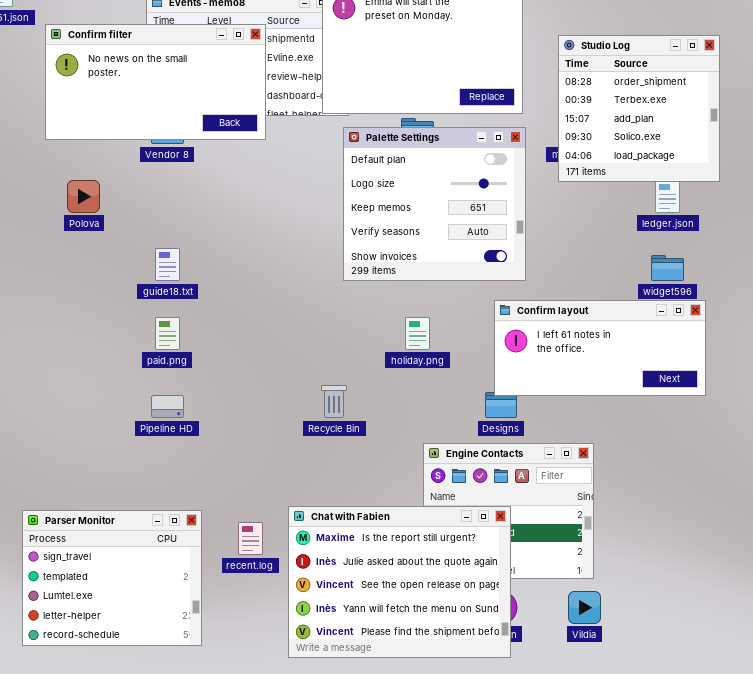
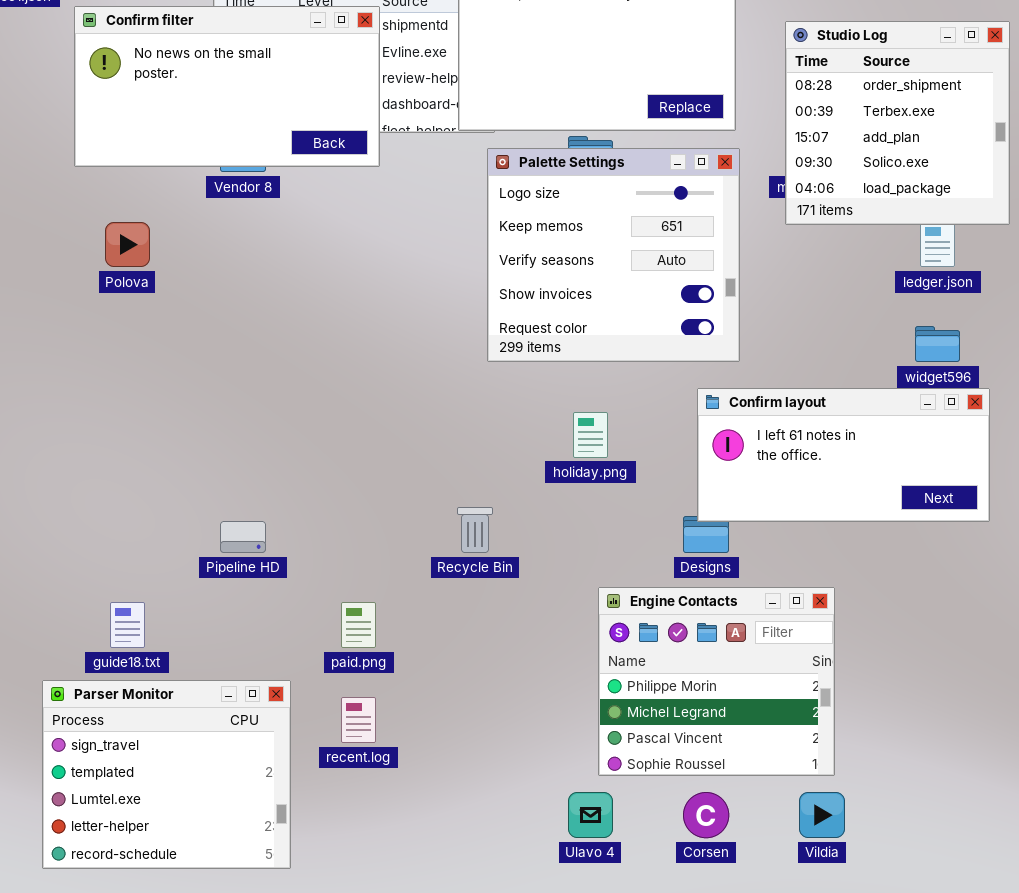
Palette Settings: [343,127,526,281] -> [487,148,740,362], scrolled down 1 row
guide18.txt: [155,248,180,281] -> [110,602,145,648], moved
paid.png: [155,317,180,350] -> [341,602,376,648], moved
Chat with Fabien: [288,506,511,658] -> none, closed

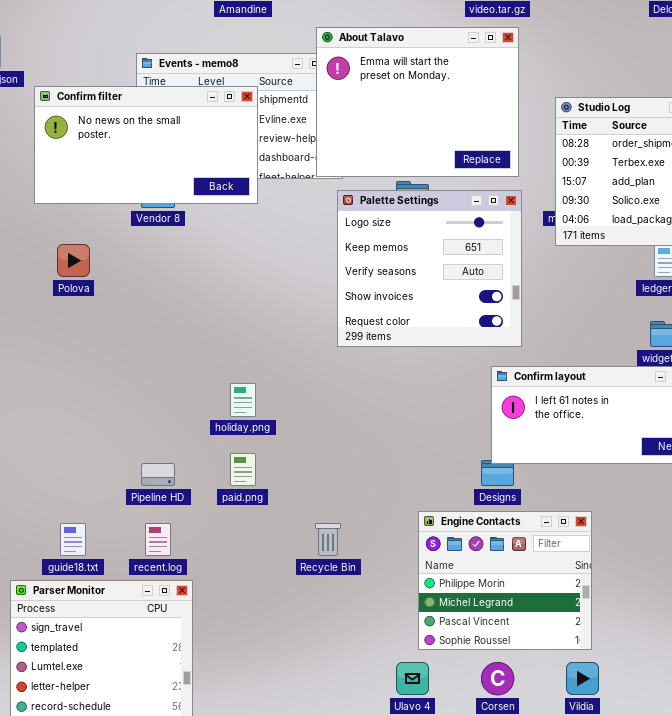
holiday.png: [573,412,608,458] -> [230,383,256,417], moved
Recycle Bin: [457,507,493,553] -> [315,523,341,556], moved
paid.png: [341,602,376,648] -> [230,453,256,486], moved
recent.log: [341,697,376,743] -> [145,523,171,556], moved

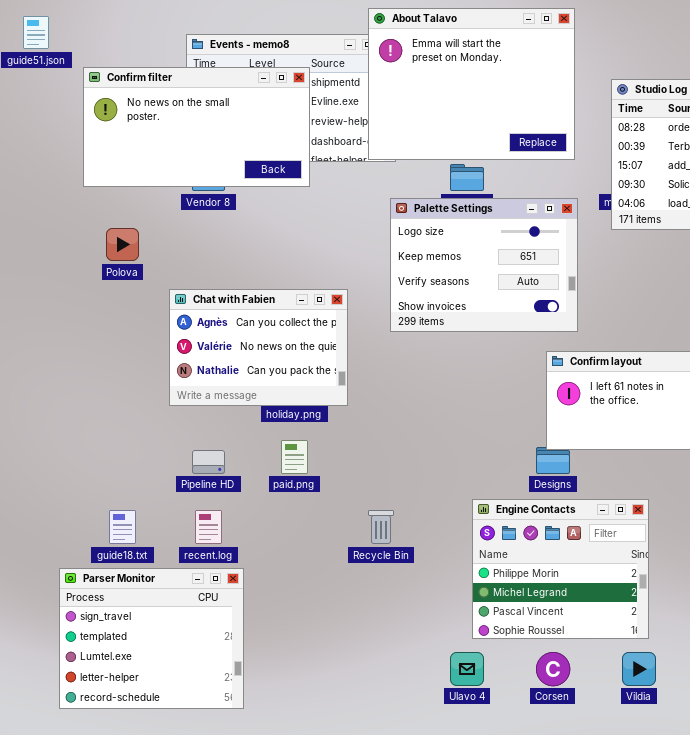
Palette Settings: [337,190,522,347] -> [390,198,578,332], resized
Chat with Fabien: none -> [169,289,348,406], opened

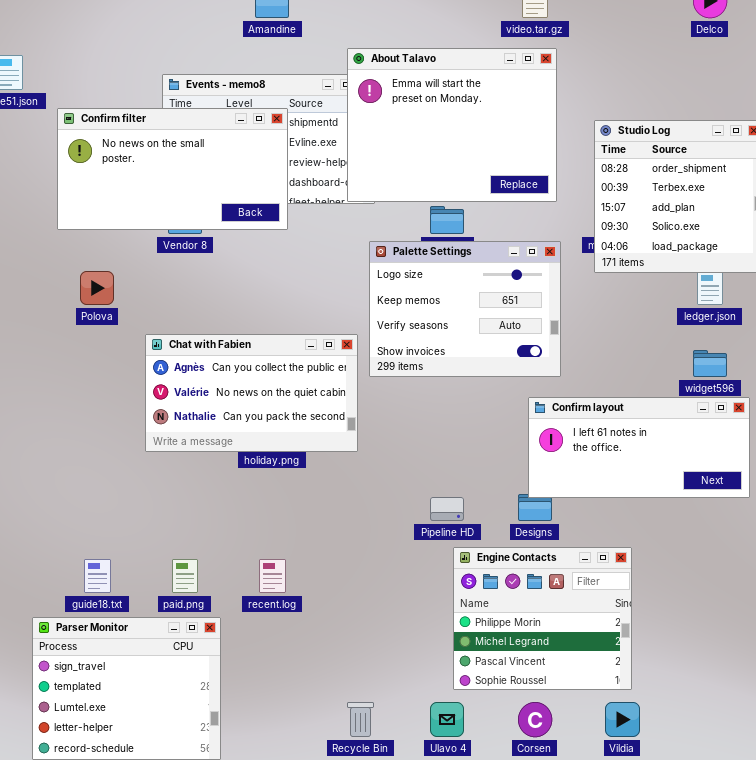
Chat with Fabien: [169,289,348,406] -> [145,334,358,452], resized
paid.png: [281,440,308,474] -> [172,559,198,593], moved
Pipeline HD: [192,450,225,474] -> [430,497,464,521], moved
recent.log: [195,510,222,544] -> [259,559,286,593], moved
Recycle Bin: [368,510,394,544] -> [347,702,374,737], moved

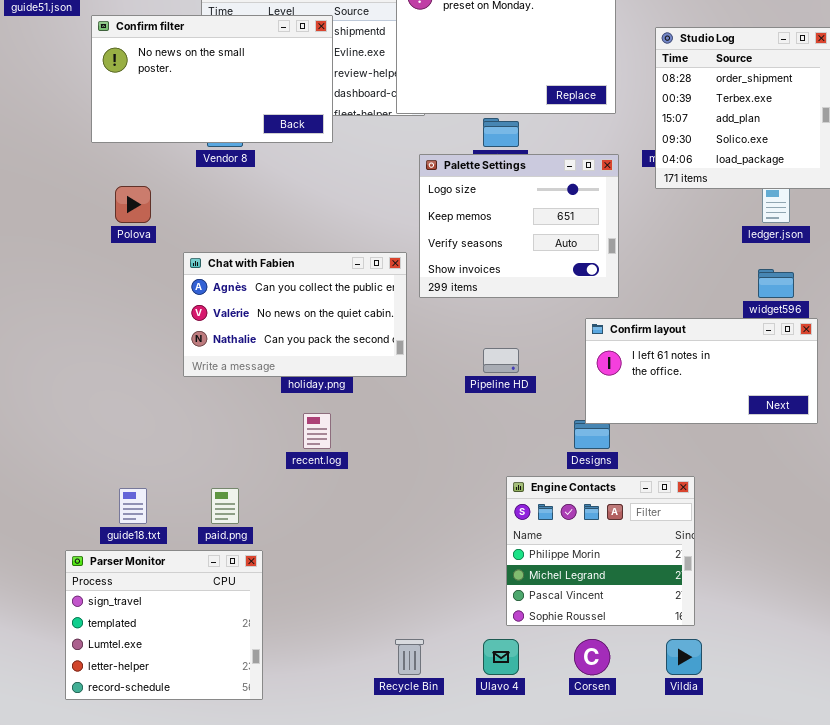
Pipeline HD: [430,497,464,521] -> [483,348,519,373], moved
recent.log: [259,559,286,593] -> [303,413,331,449], moved

